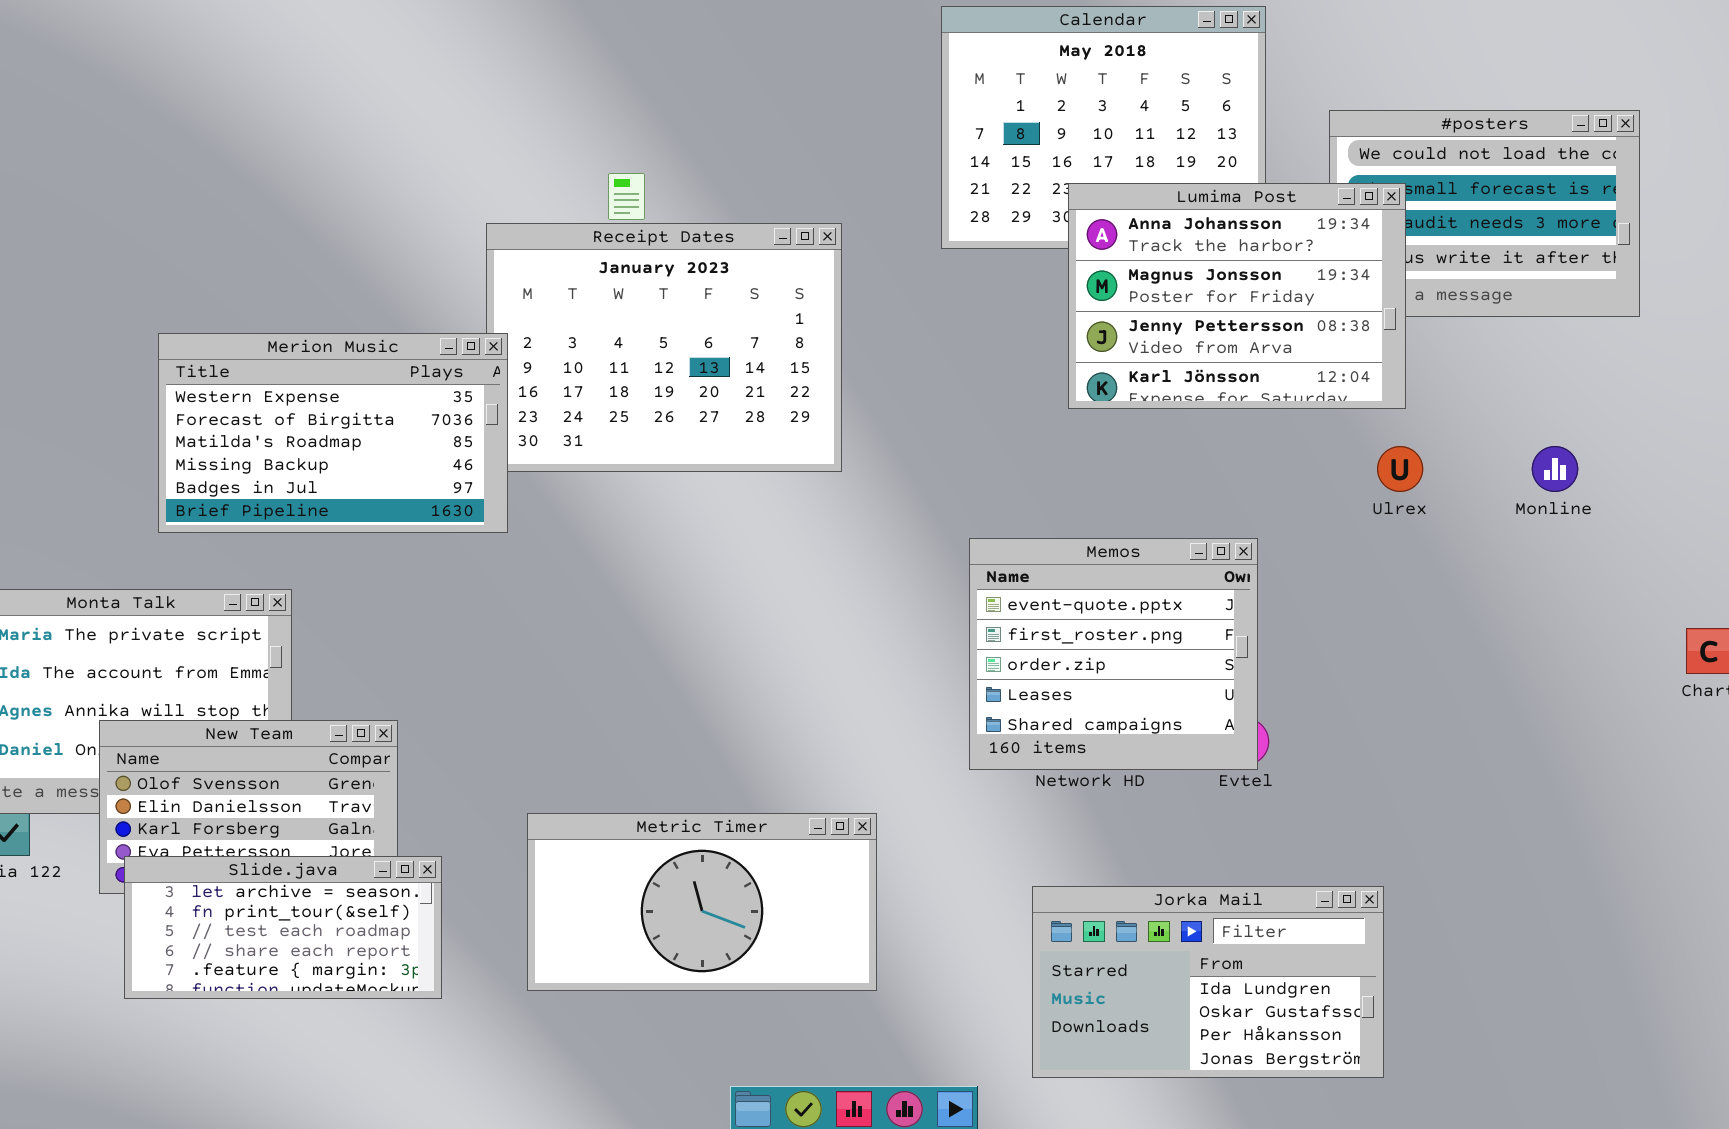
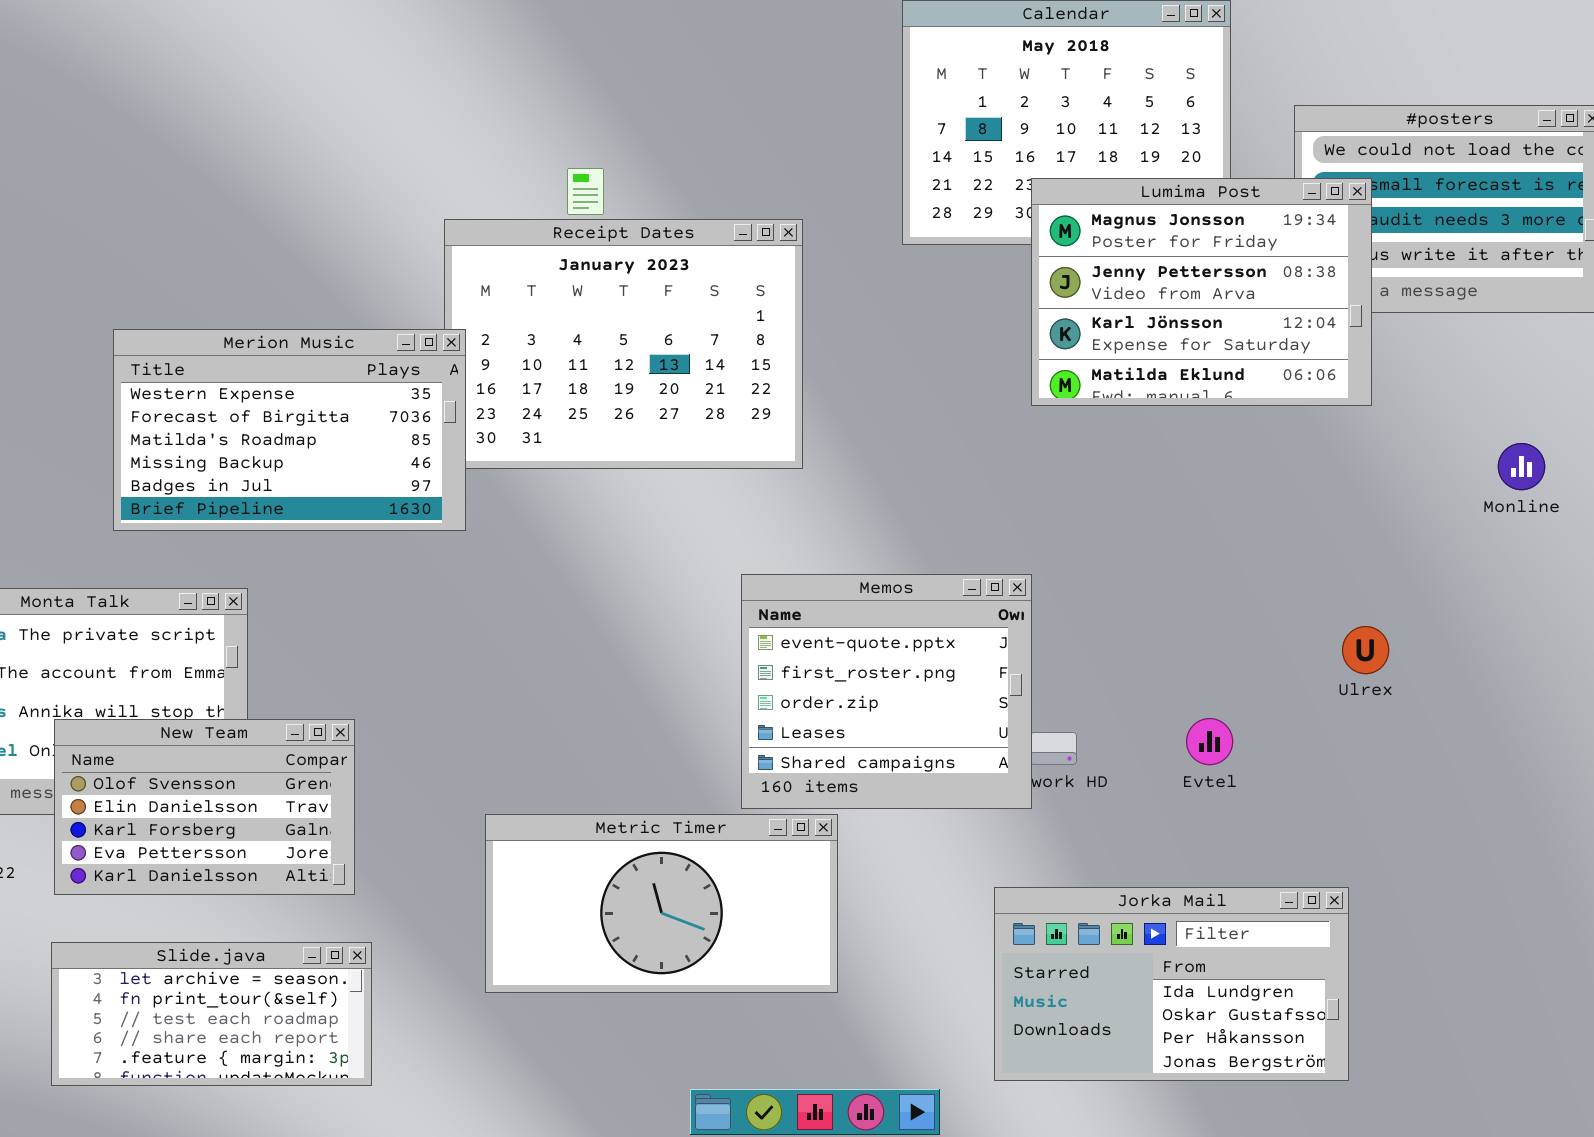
Lumima Post: [1068,183,1406,409] -> [1031,178,1372,406], scrolled down 1 row
Ulrex: [1377,446,1423,492] -> [1342,626,1389,674], moved
Memos: [969,538,1258,770] -> [741,574,1032,809], moved
Slide.java: [124,856,442,999] -> [51,942,372,1086], moved

